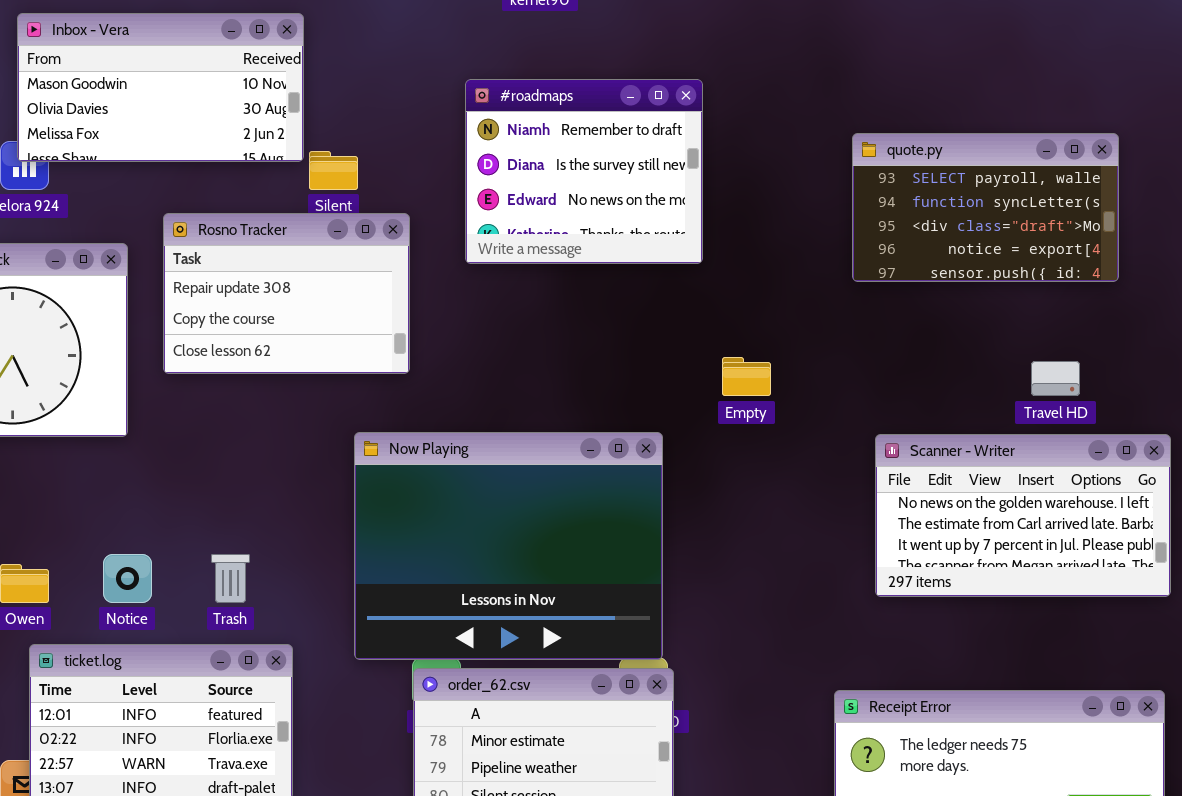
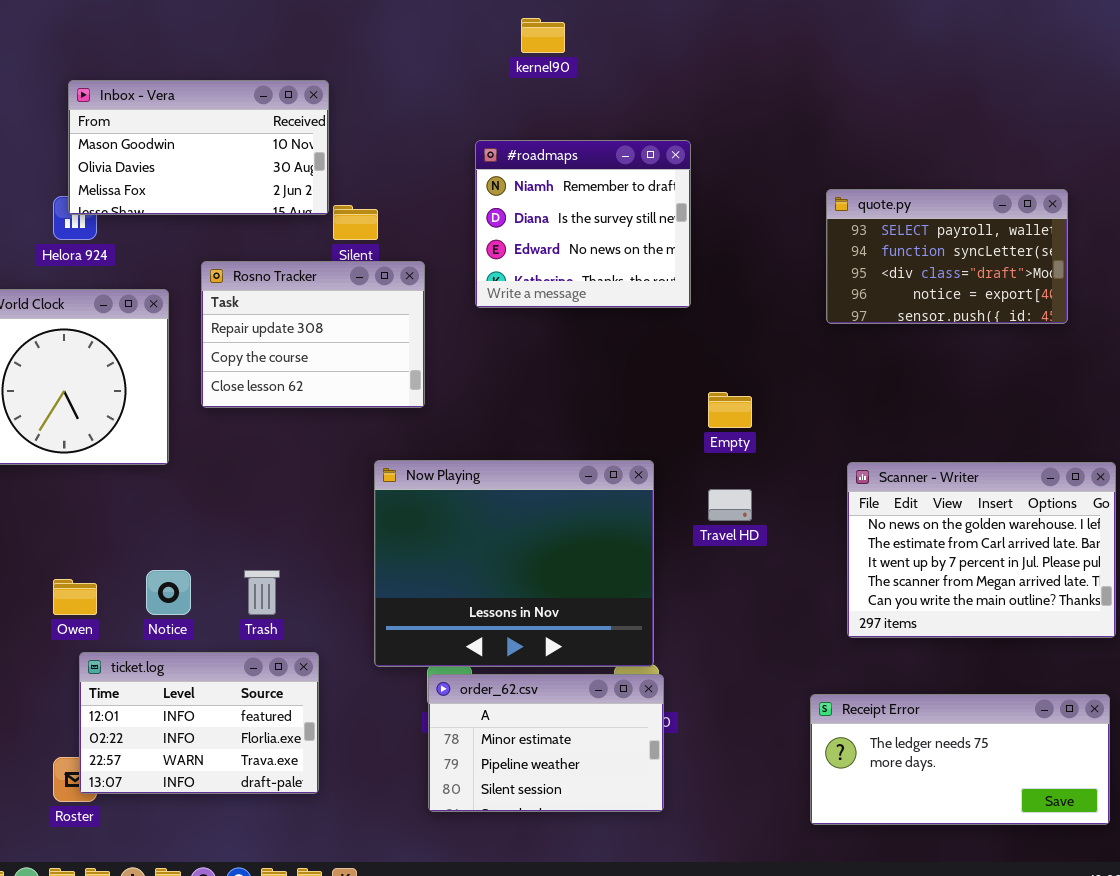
Travel HD: [1031,361,1080,396] -> [708,489,752,521], moved
Scanner - Writer: [875,434,1171,597] -> [847,462,1116,638], resized

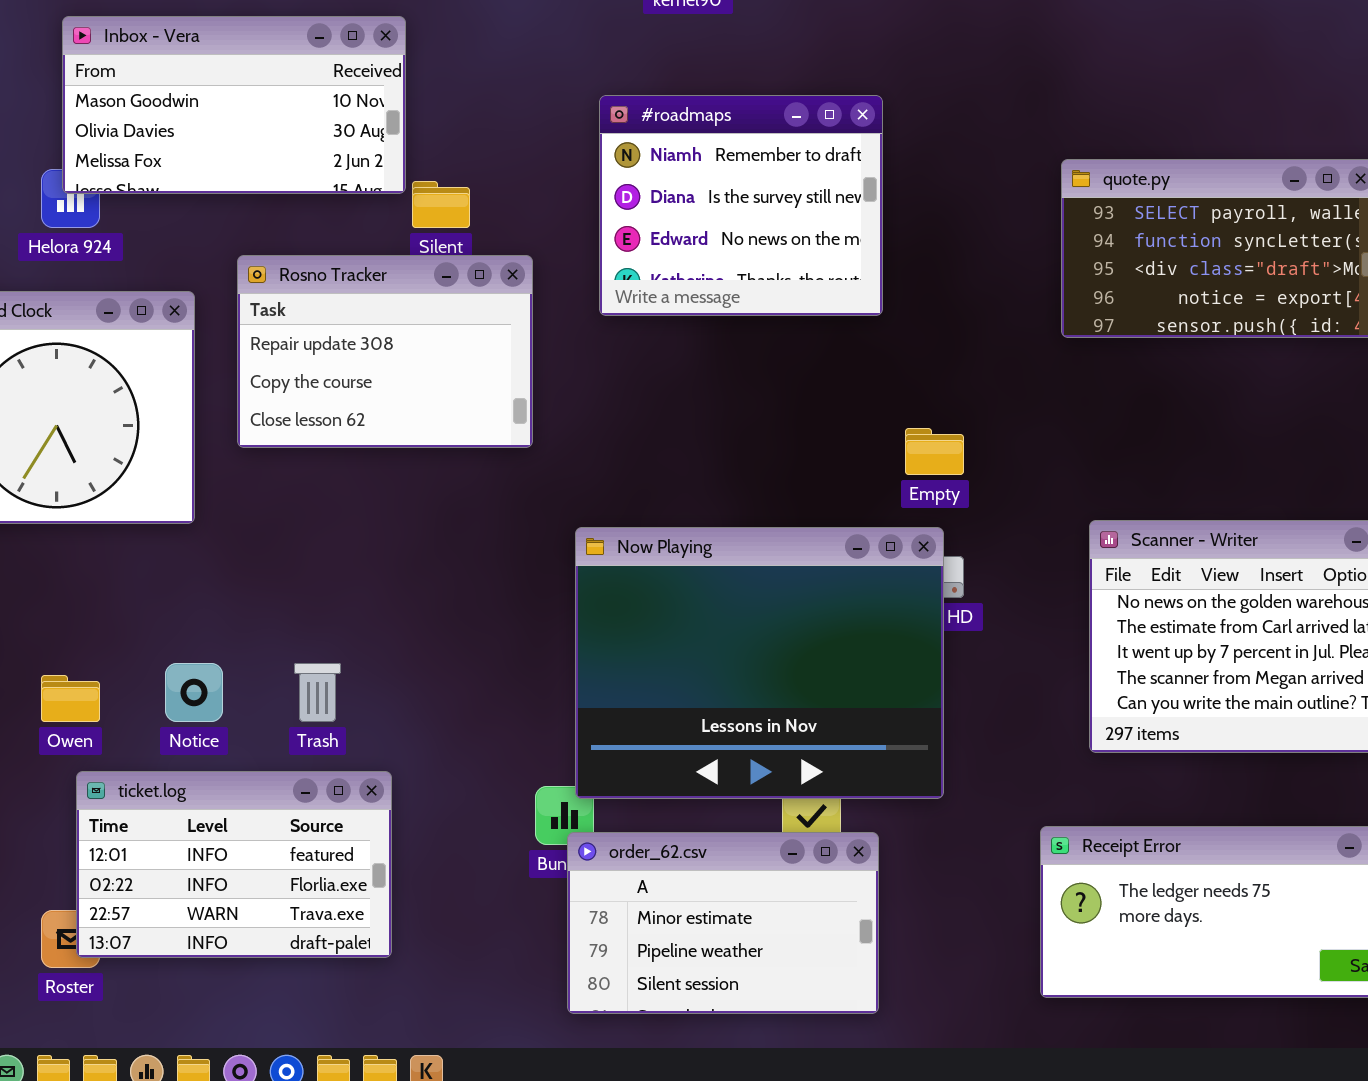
Now Playing: [374,460,654,667] -> [575,527,944,799], moved
order_62.csv: [428,674,664,812] -> [567,832,879,1014], moved

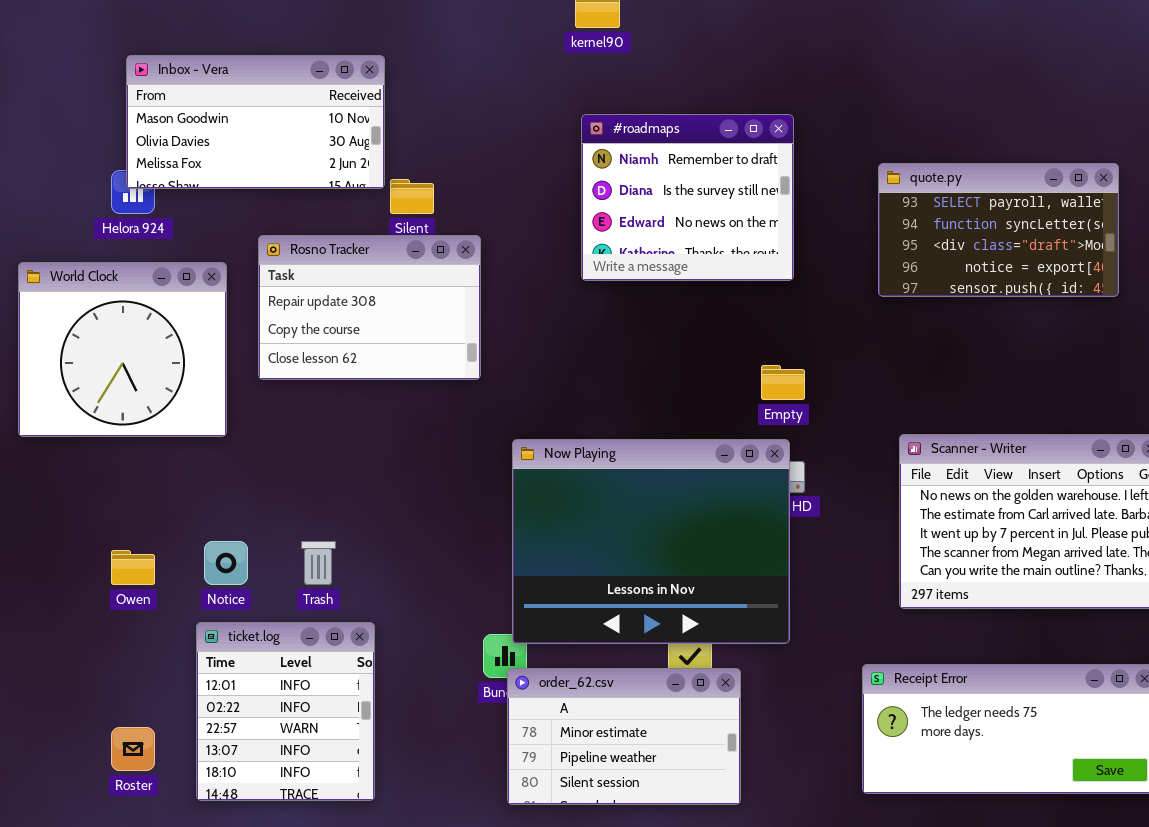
#roadmaps: [599,95,883,316] -> [581,114,794,281], moved
ticket.log: [76,771,392,958] -> [196,622,375,801], resized

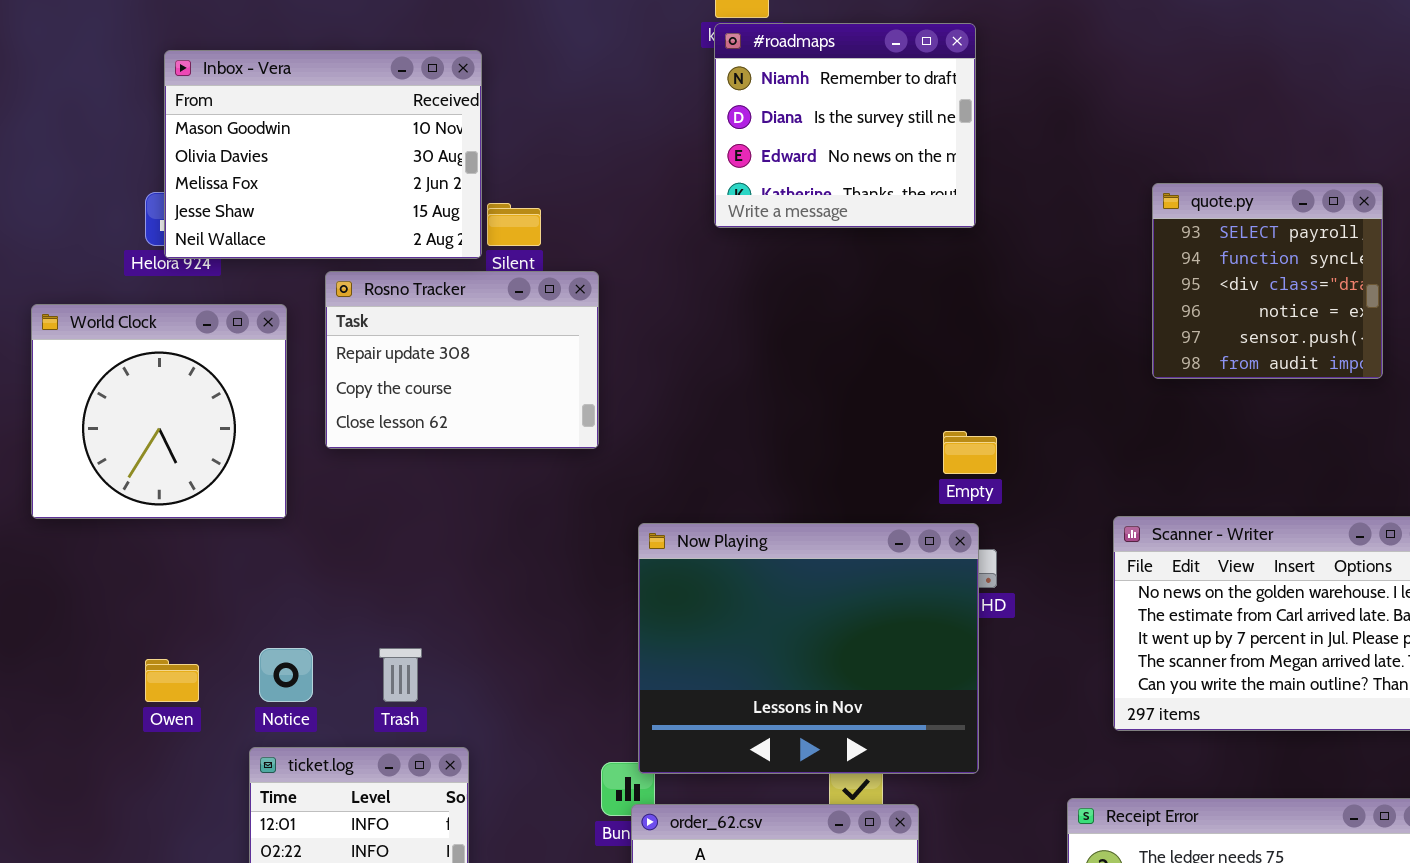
Inbox - Vera: [126,55,385,189] -> [164,50,482,259], resized
#roadmaps: [581,114,794,281] -> [714,23,976,228], moved
quote.py: [878,163,1119,297] -> [1152,183,1383,379], resized

